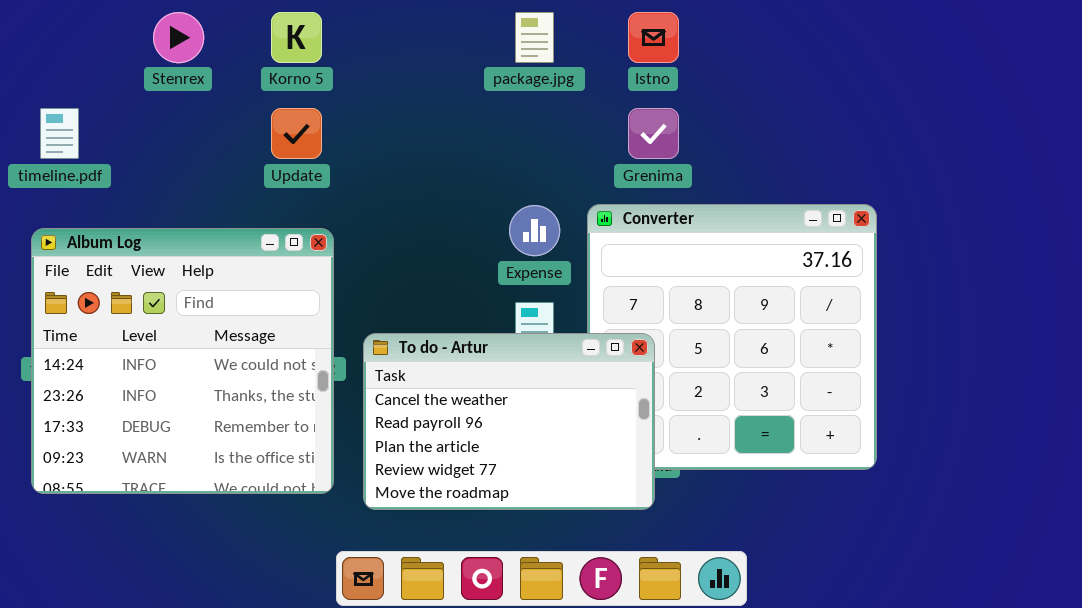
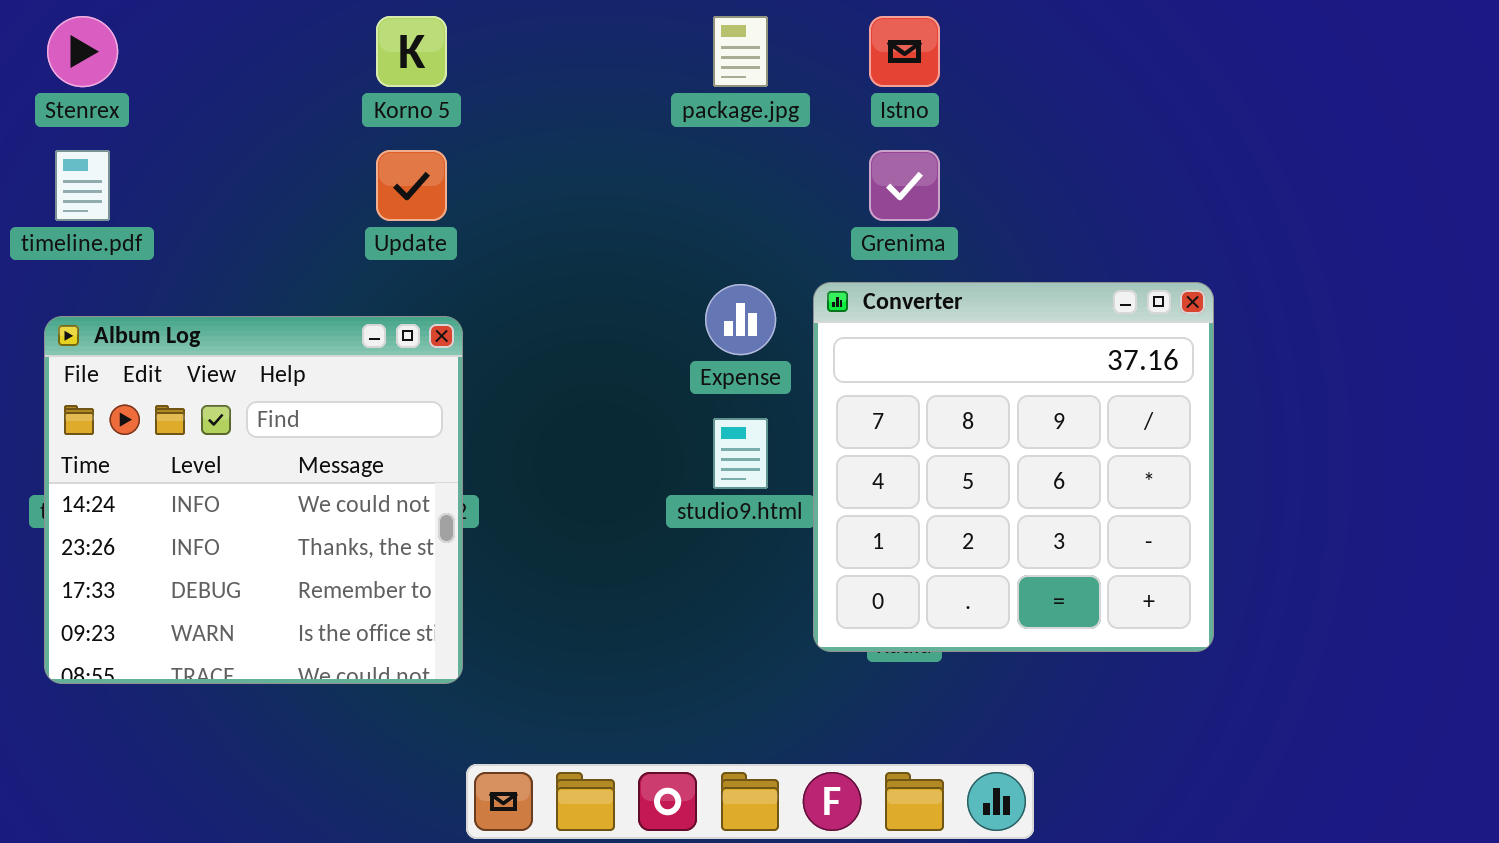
Stenrex: [153,12,204,63] -> [47,16,118,87], moved
To do - Artur: [363,333,655,510] -> none, closed

